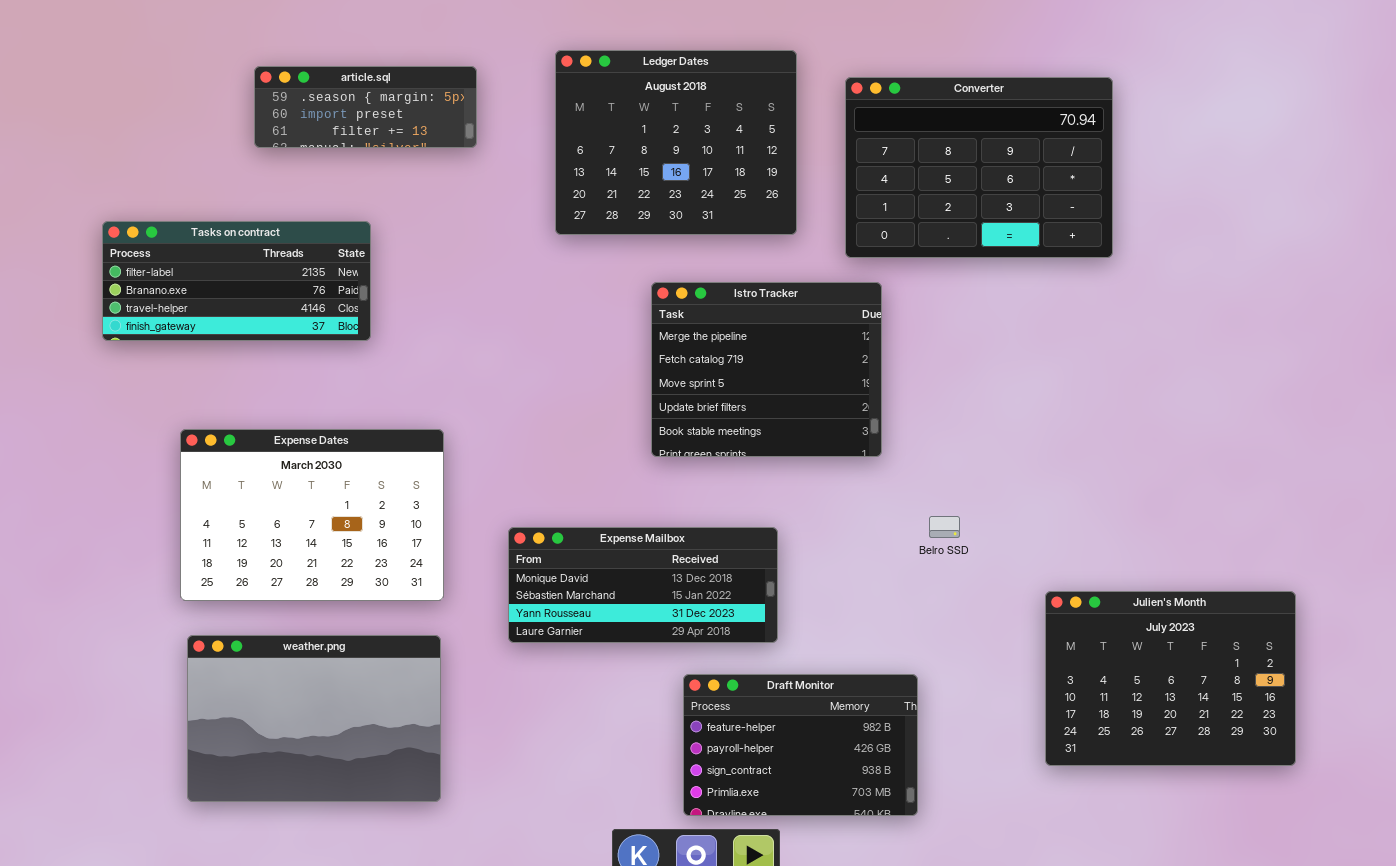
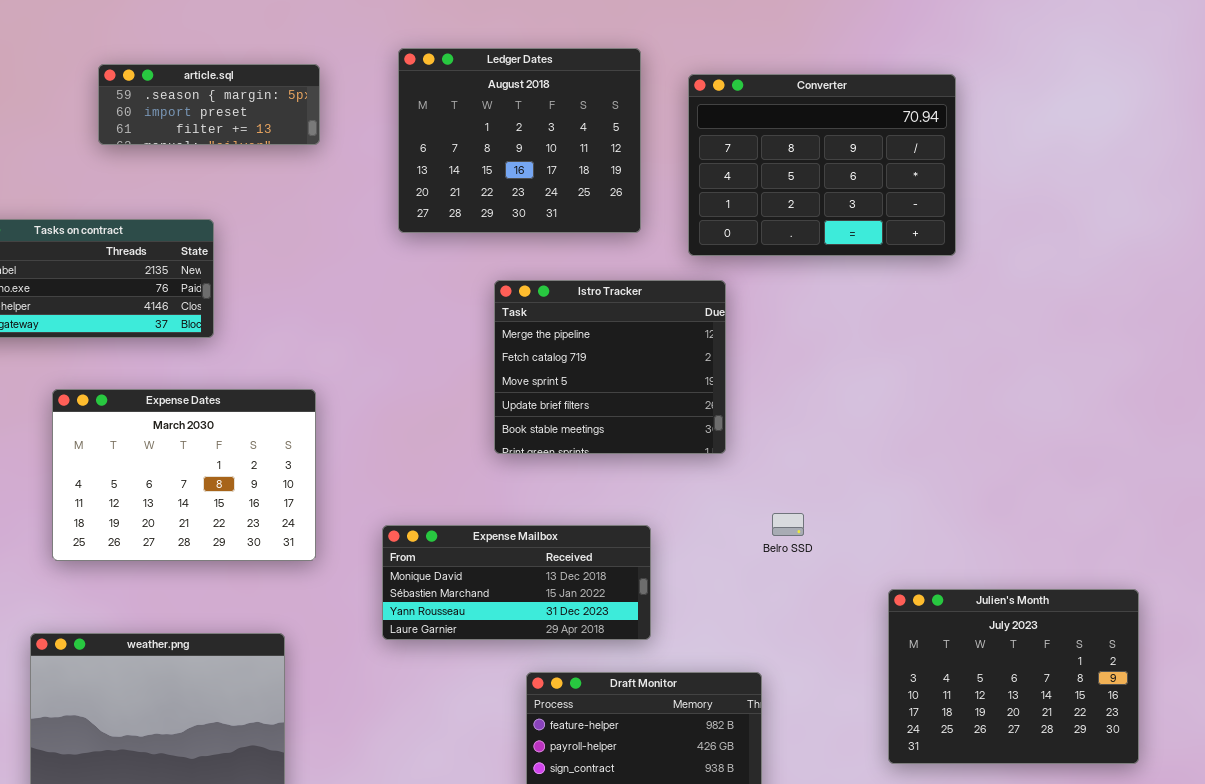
Expense Dates: [180,429,444,601] -> [52,389,316,561], moved
Expense Mailbox: [508,527,778,643] -> [382,525,651,640], moved

